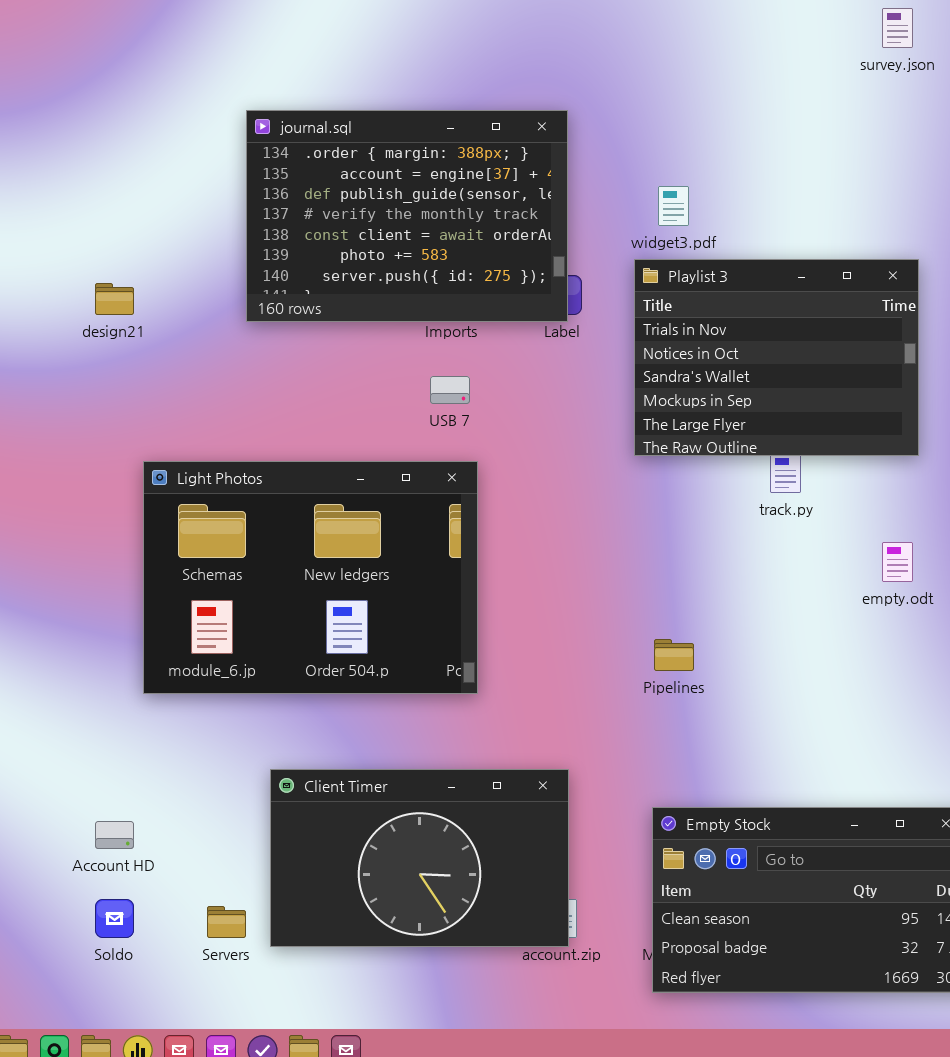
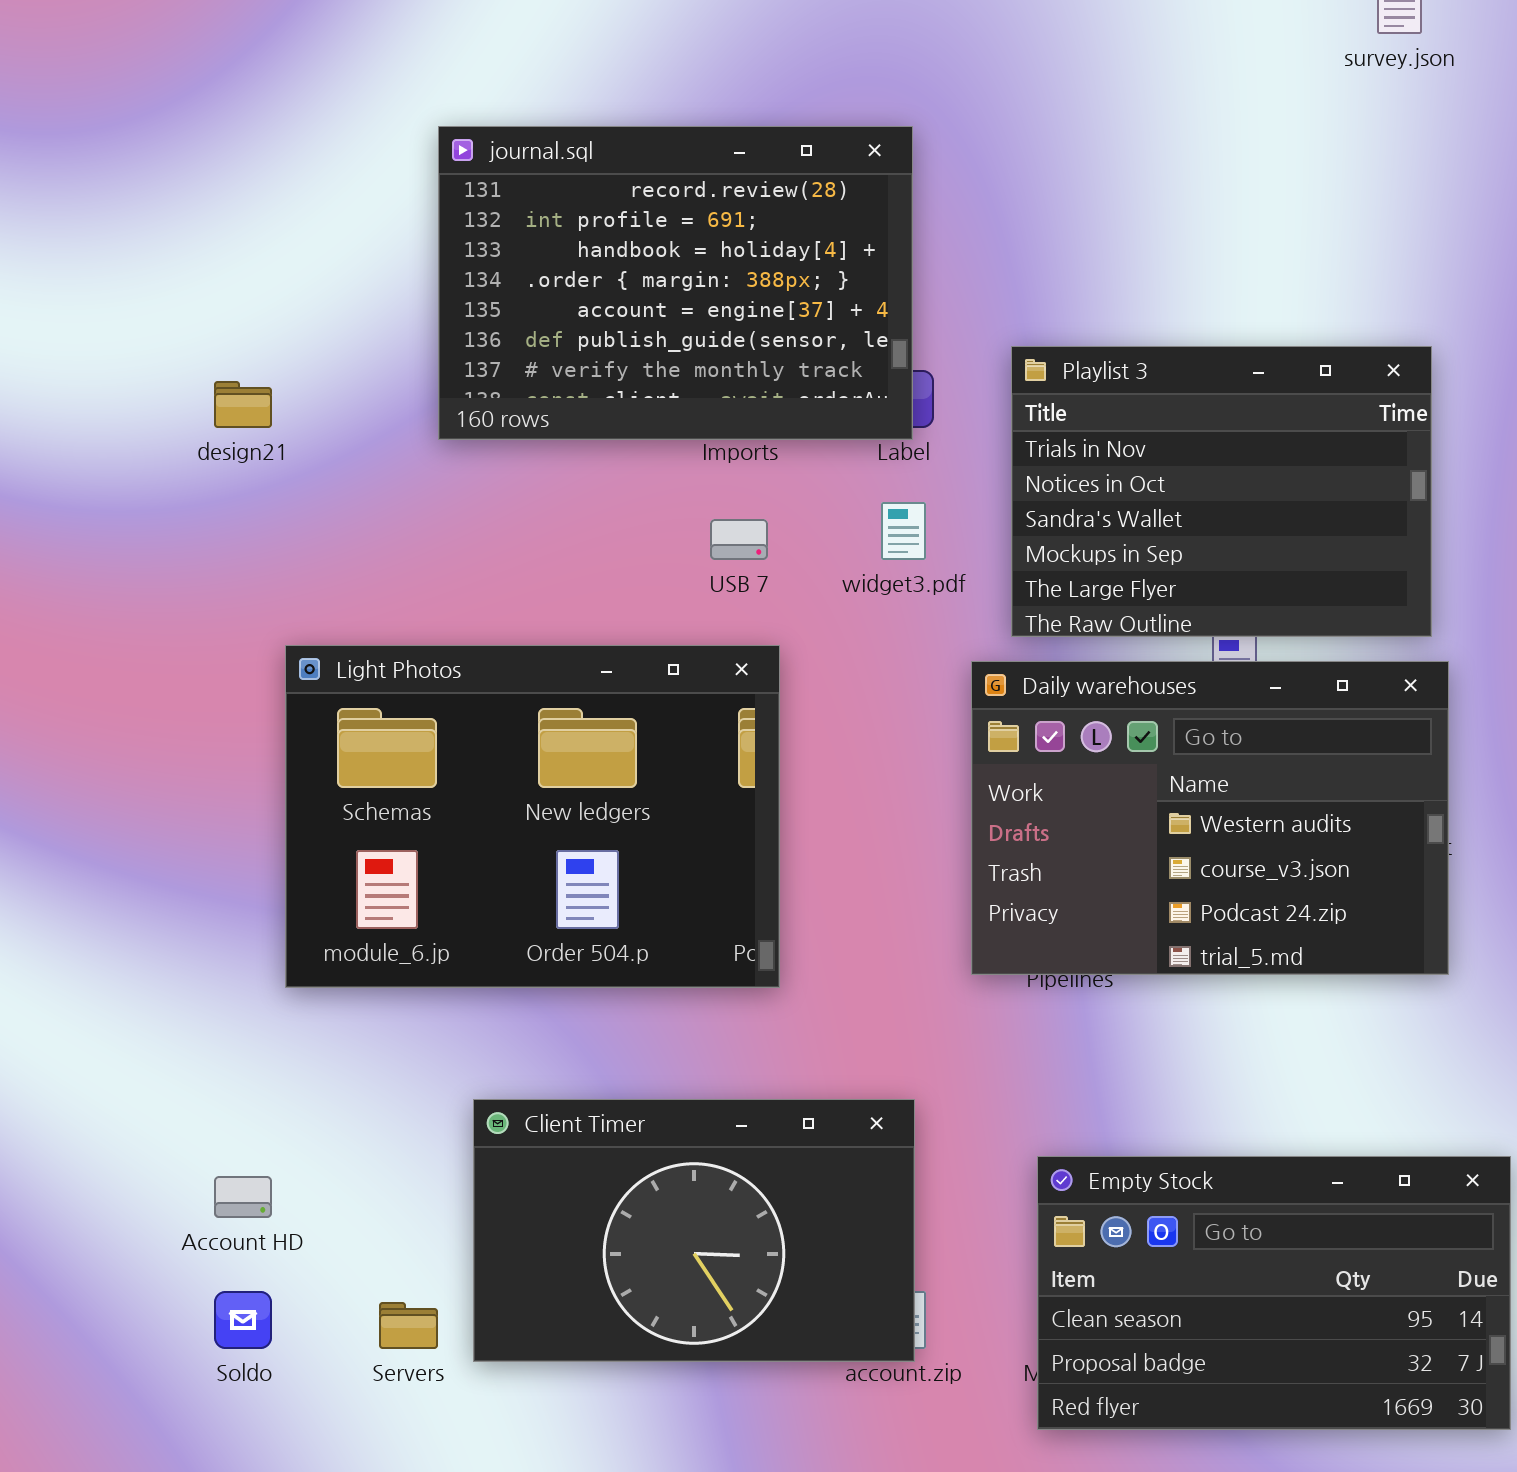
journal.sql: [246,110,568,322] -> [438,126,913,440], scrolled up 3 rows
widget3.pdf: [658,186,689,226] -> [881,502,926,560], moved
Daily warehouses: none -> [971,661,1449,975], opened

